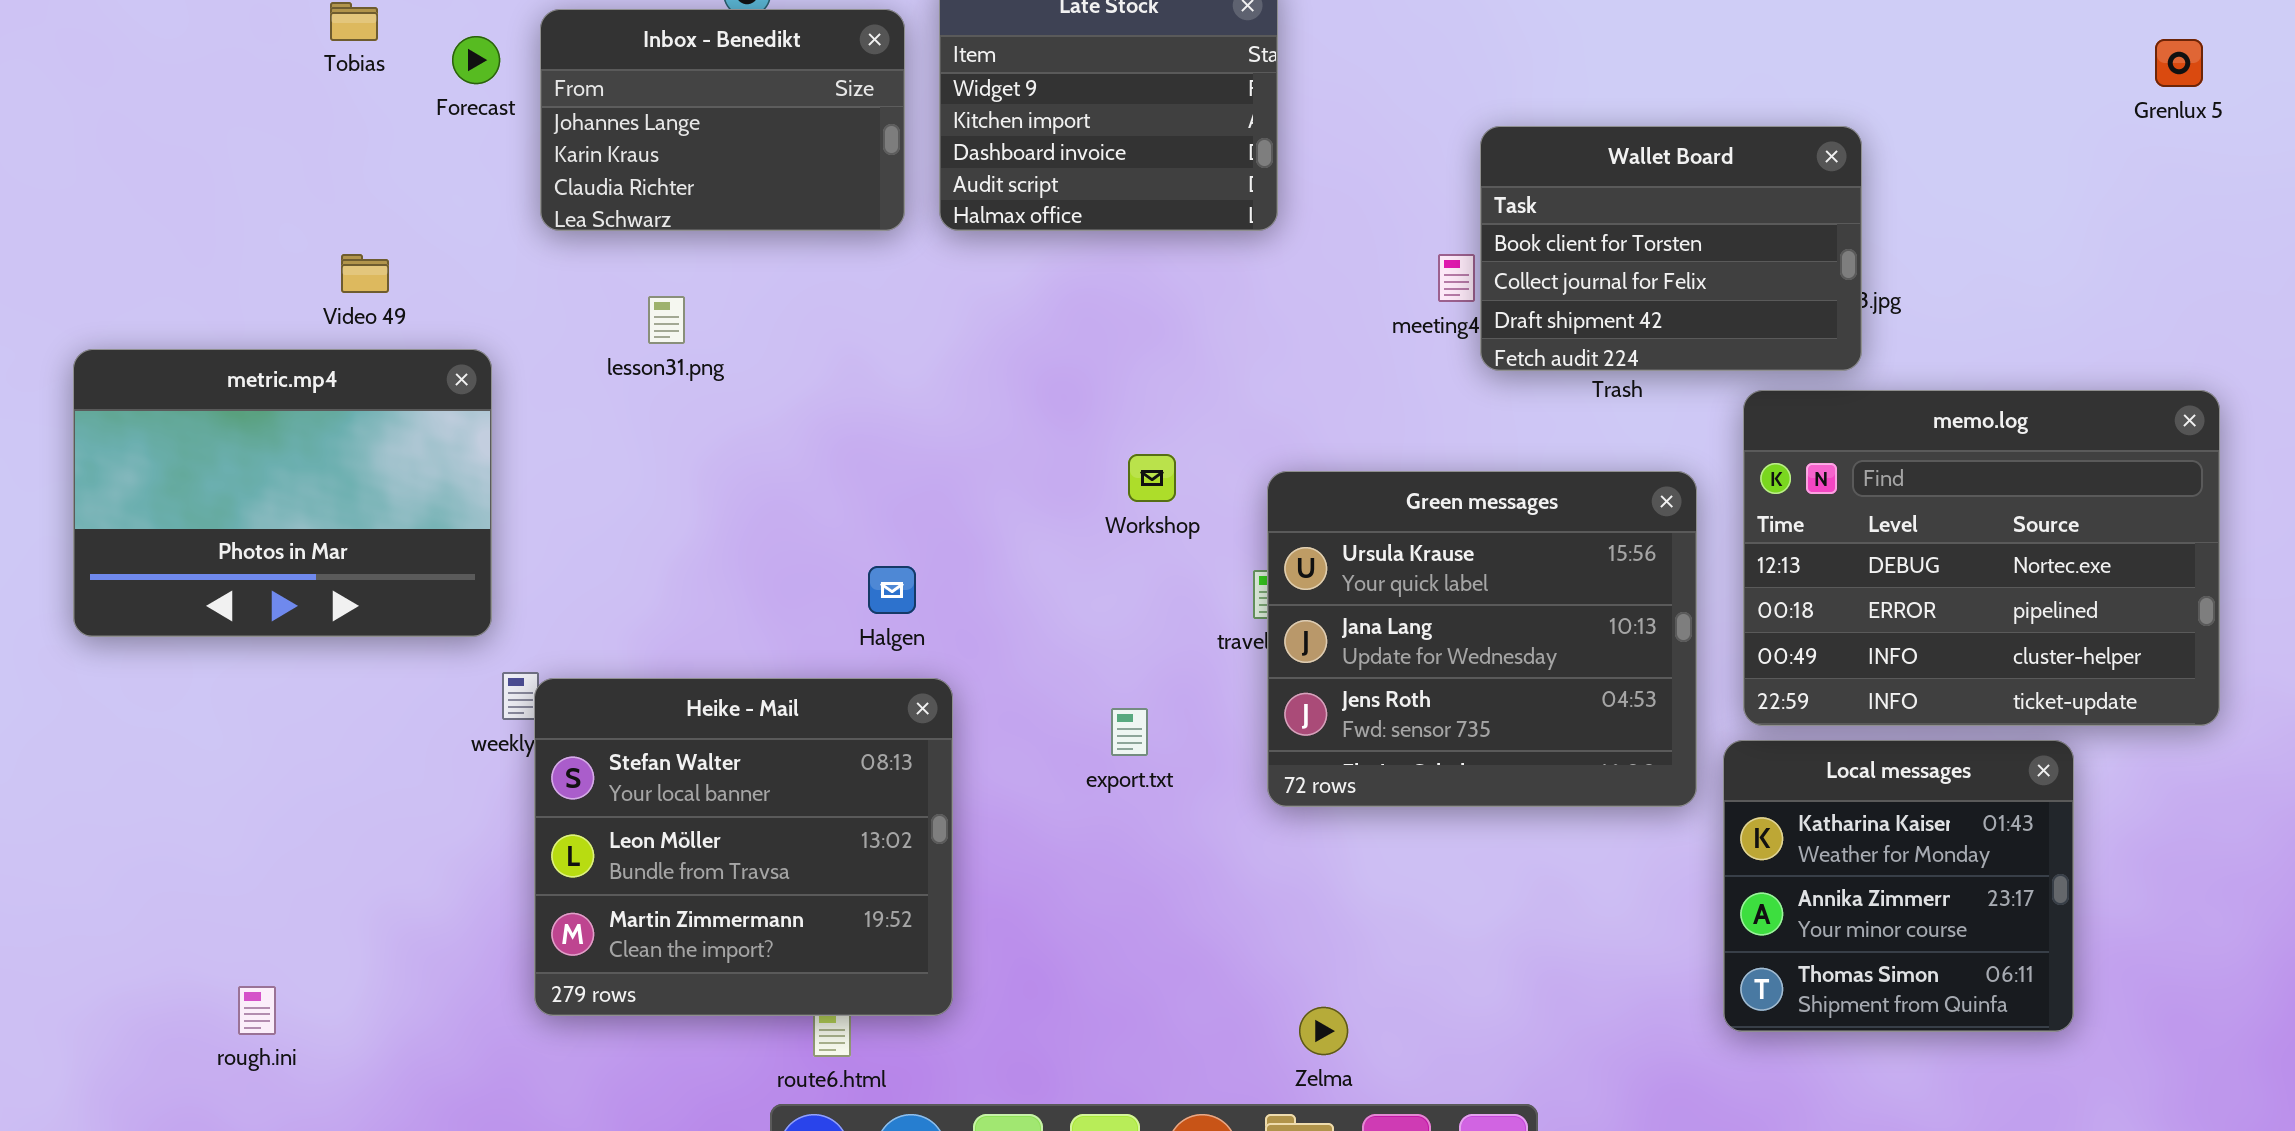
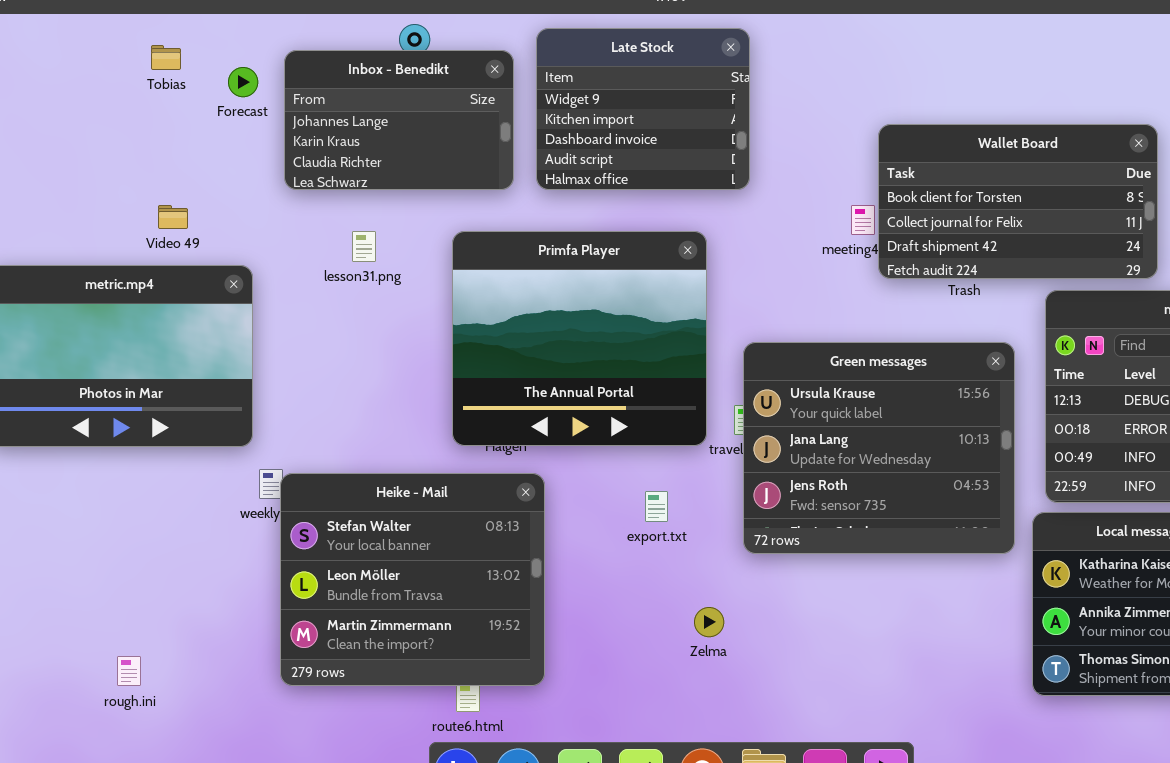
Wallet Board: [1480,126,1862,371] -> [878,124,1158,279], resized
Primfa Player: none -> [452,231,707,446], opened
rough.ini: [238,986,276,1035] -> [117,656,141,686], moved
Zelma: [1299,1007,1348,1055] -> [694,607,724,637], moved

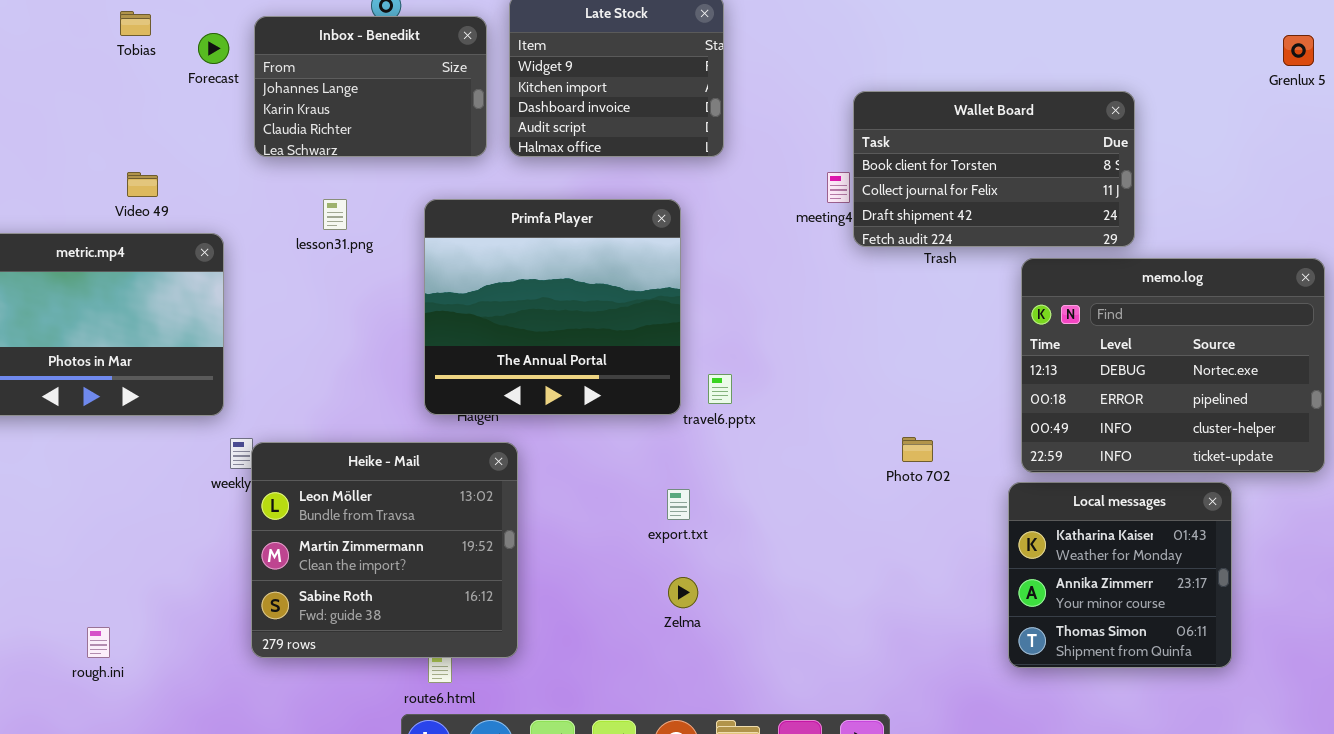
Green messages: [743,342,1015,554] -> none, closed
Heike - Mail: [280,473,545,686] -> [251,442,518,658], scrolled down 1 row
export.txt: [645,491,668,522] -> [667,489,690,520], moved

